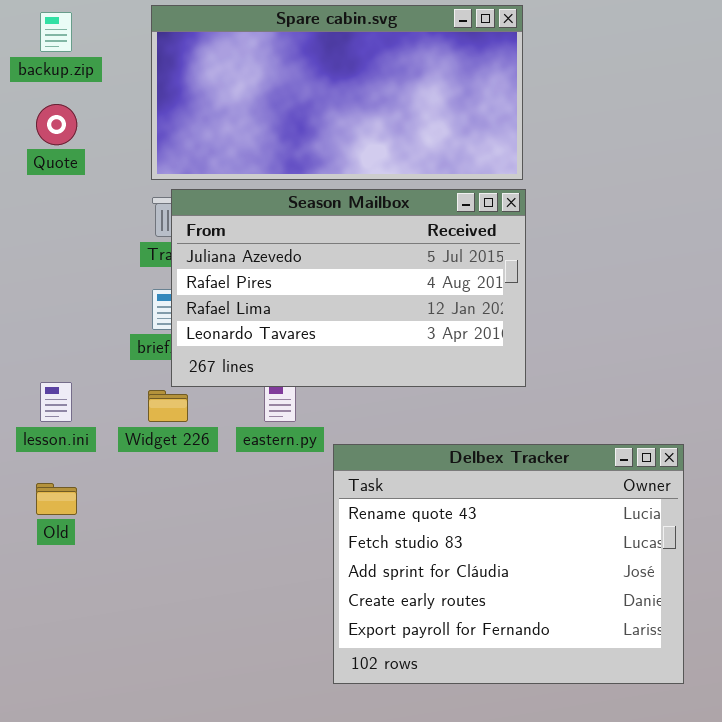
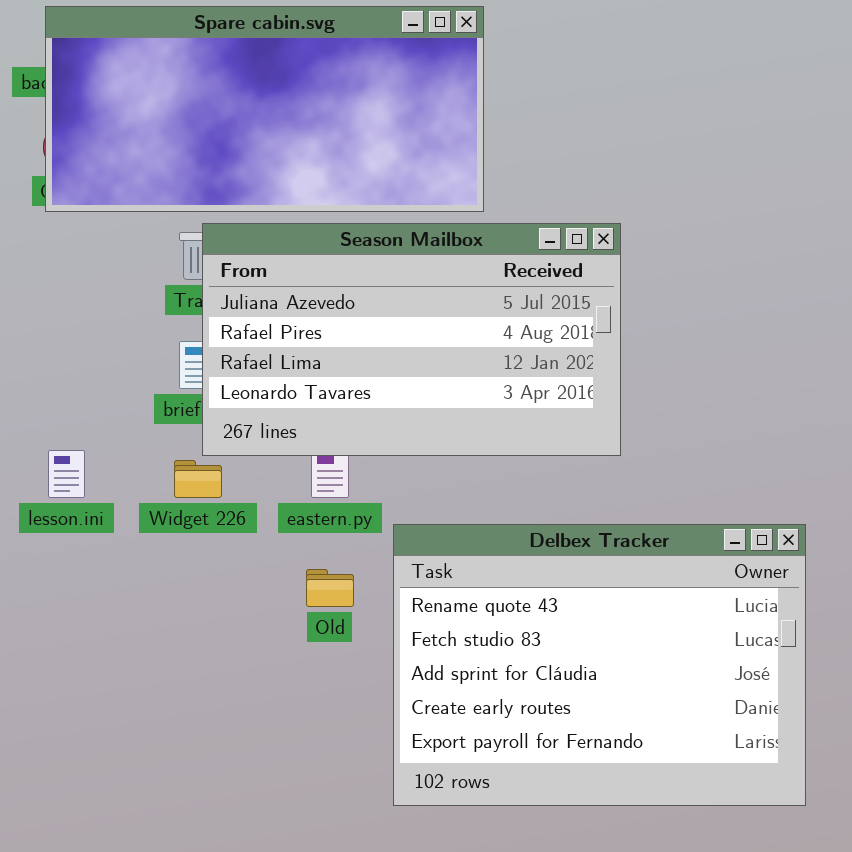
Spare cabin.svg: [151,5,523,180] -> [45,6,484,212], moved
Old: [36,483,77,515] -> [306,569,354,607], moved

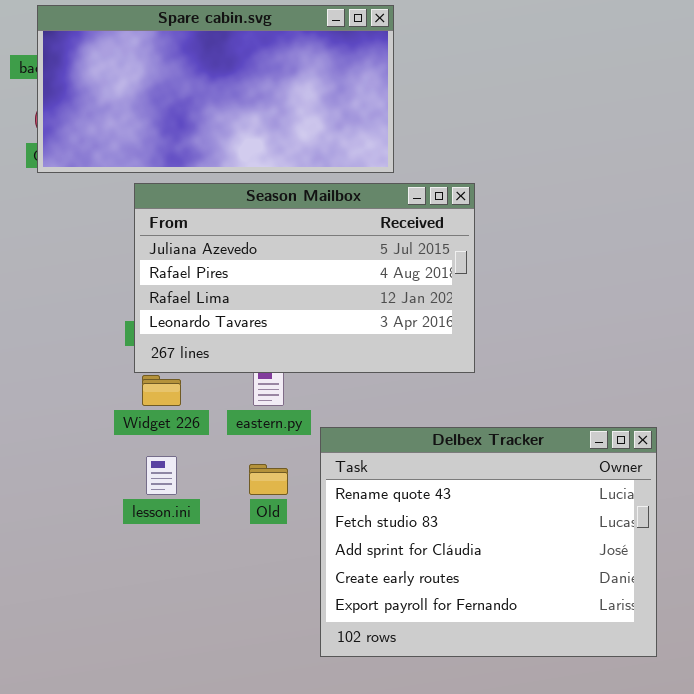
Season Mailbox: [202,223,621,456] -> [134,183,475,373], moved
lesson.ini: [48,450,85,498] -> [146,456,177,495], moved

